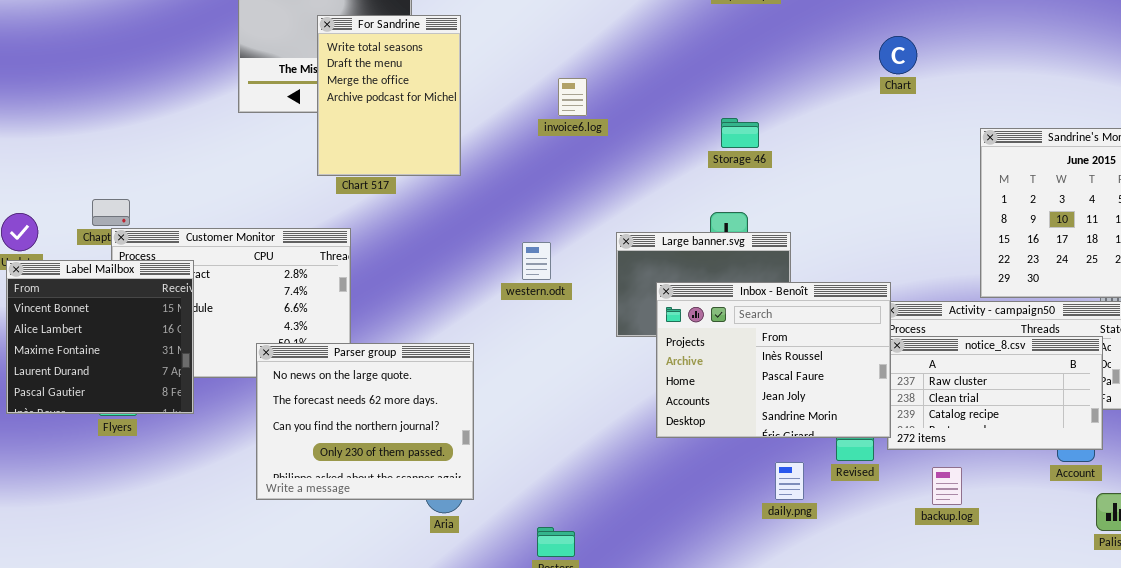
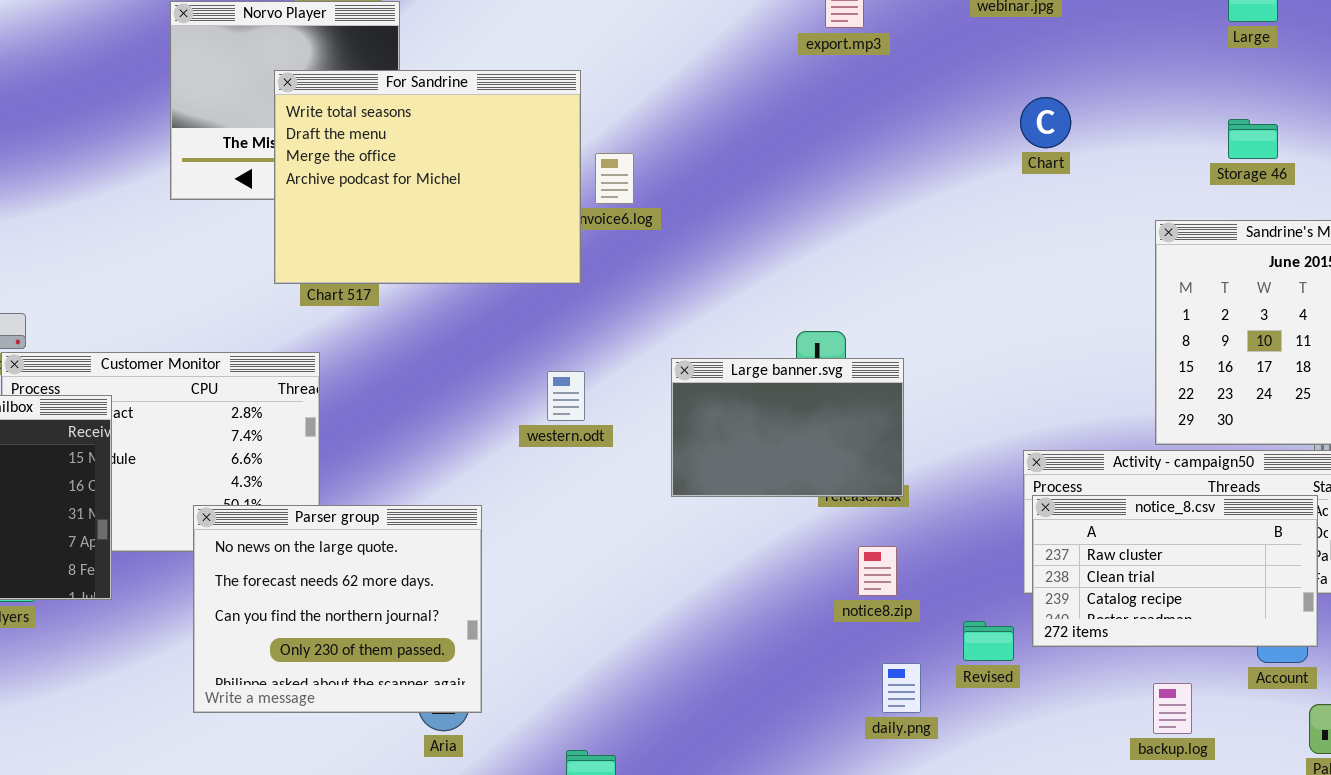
For Sandrine: [317,15,461,176] -> [274,70,581,284], resized
Storage 46: [721,118,759,148] -> [1228,119,1278,159], moved
Inbox - Benoît: [656,282,891,438] -> none, closed
backup.log: [932,467,962,505] -> [1153,683,1192,734], moved

